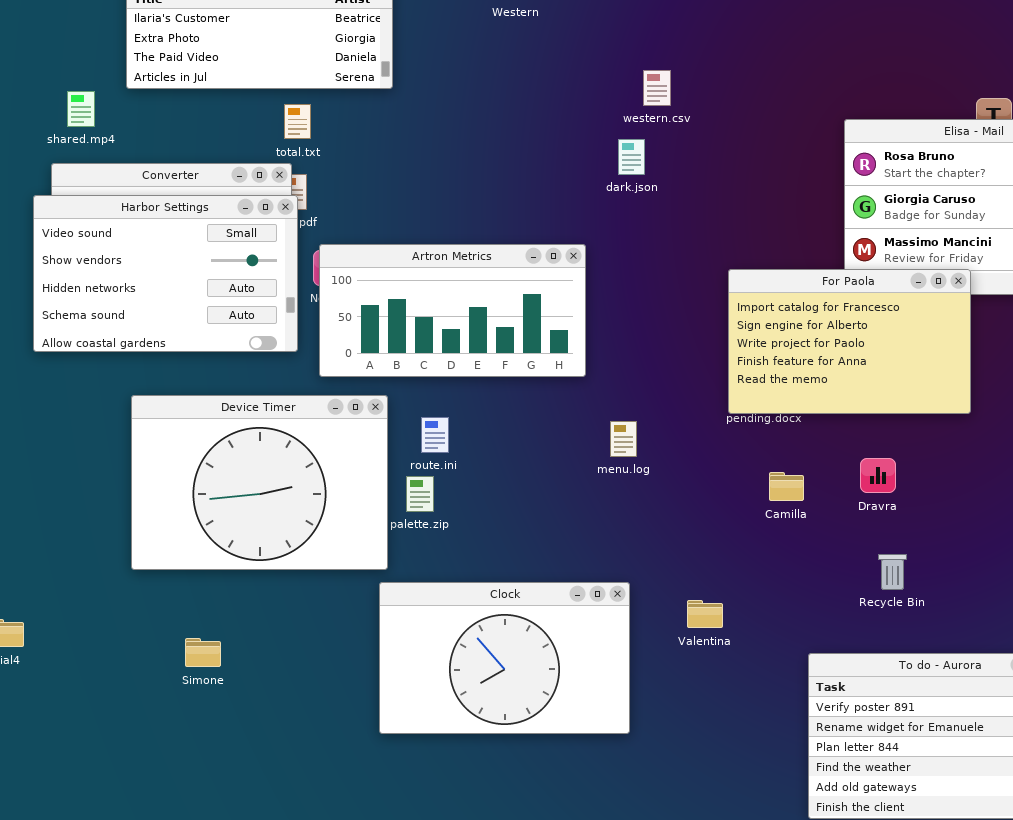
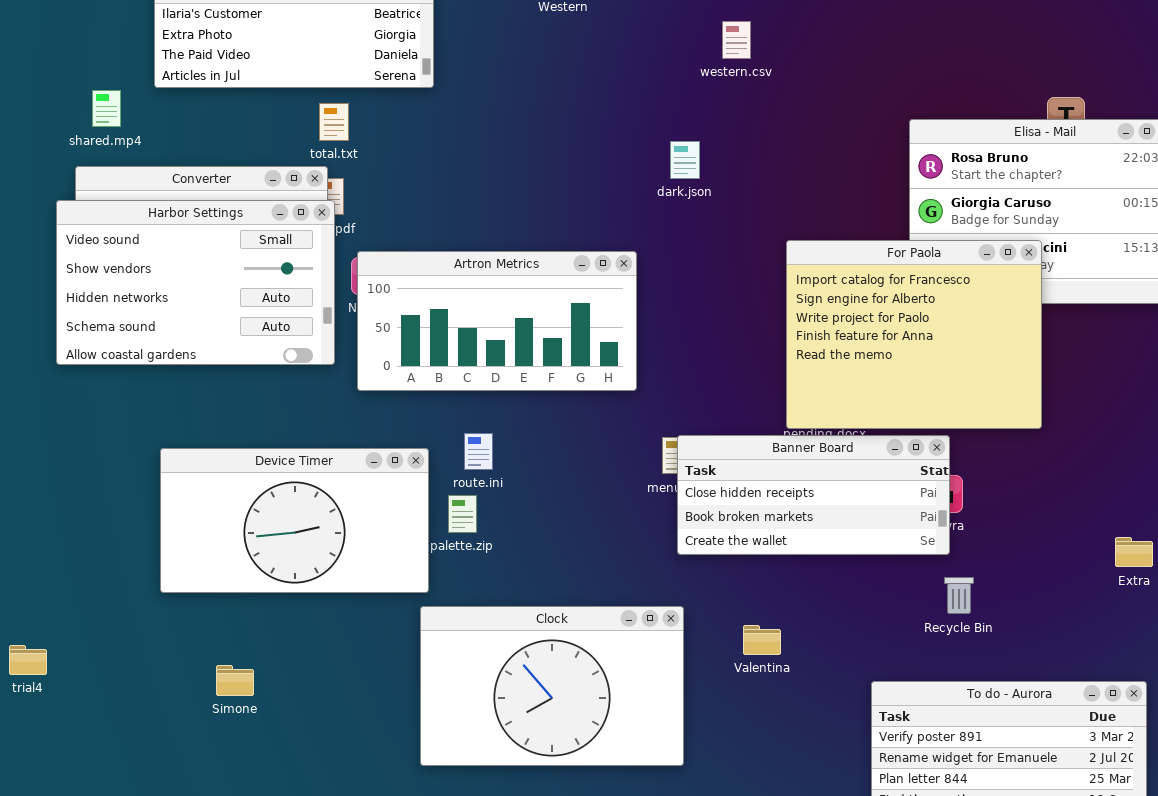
western.csv: [643,70,671,106] -> [722,21,751,59], moved
For Paola: [728,269,971,414] -> [786,240,1042,429], resized
Device Timer: [131,395,388,570] -> [160,448,429,593], resized
Banner Board: none -> [677,435,950,555], opened

